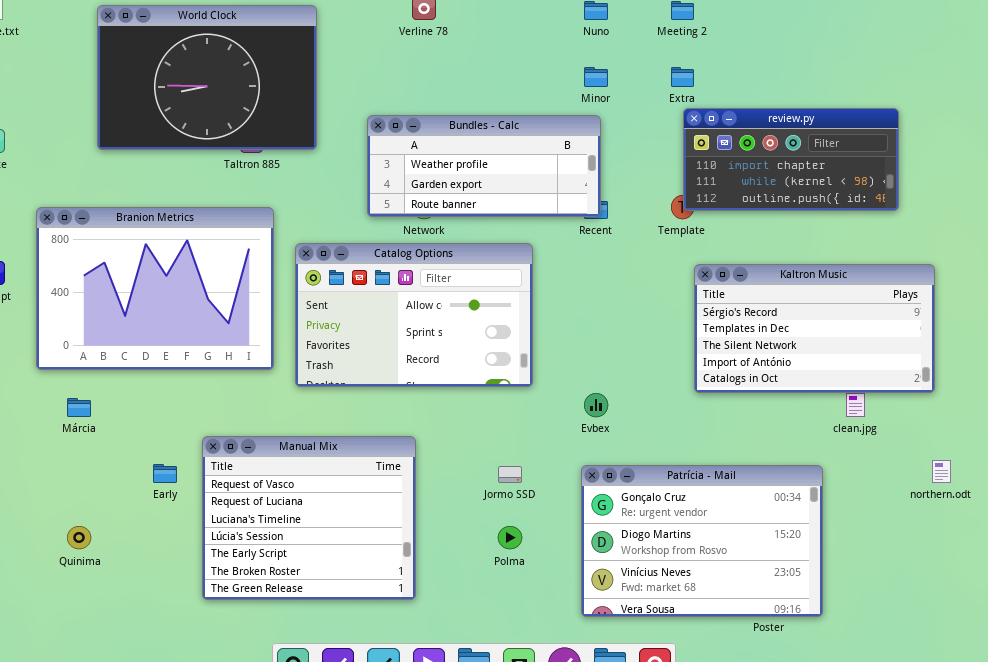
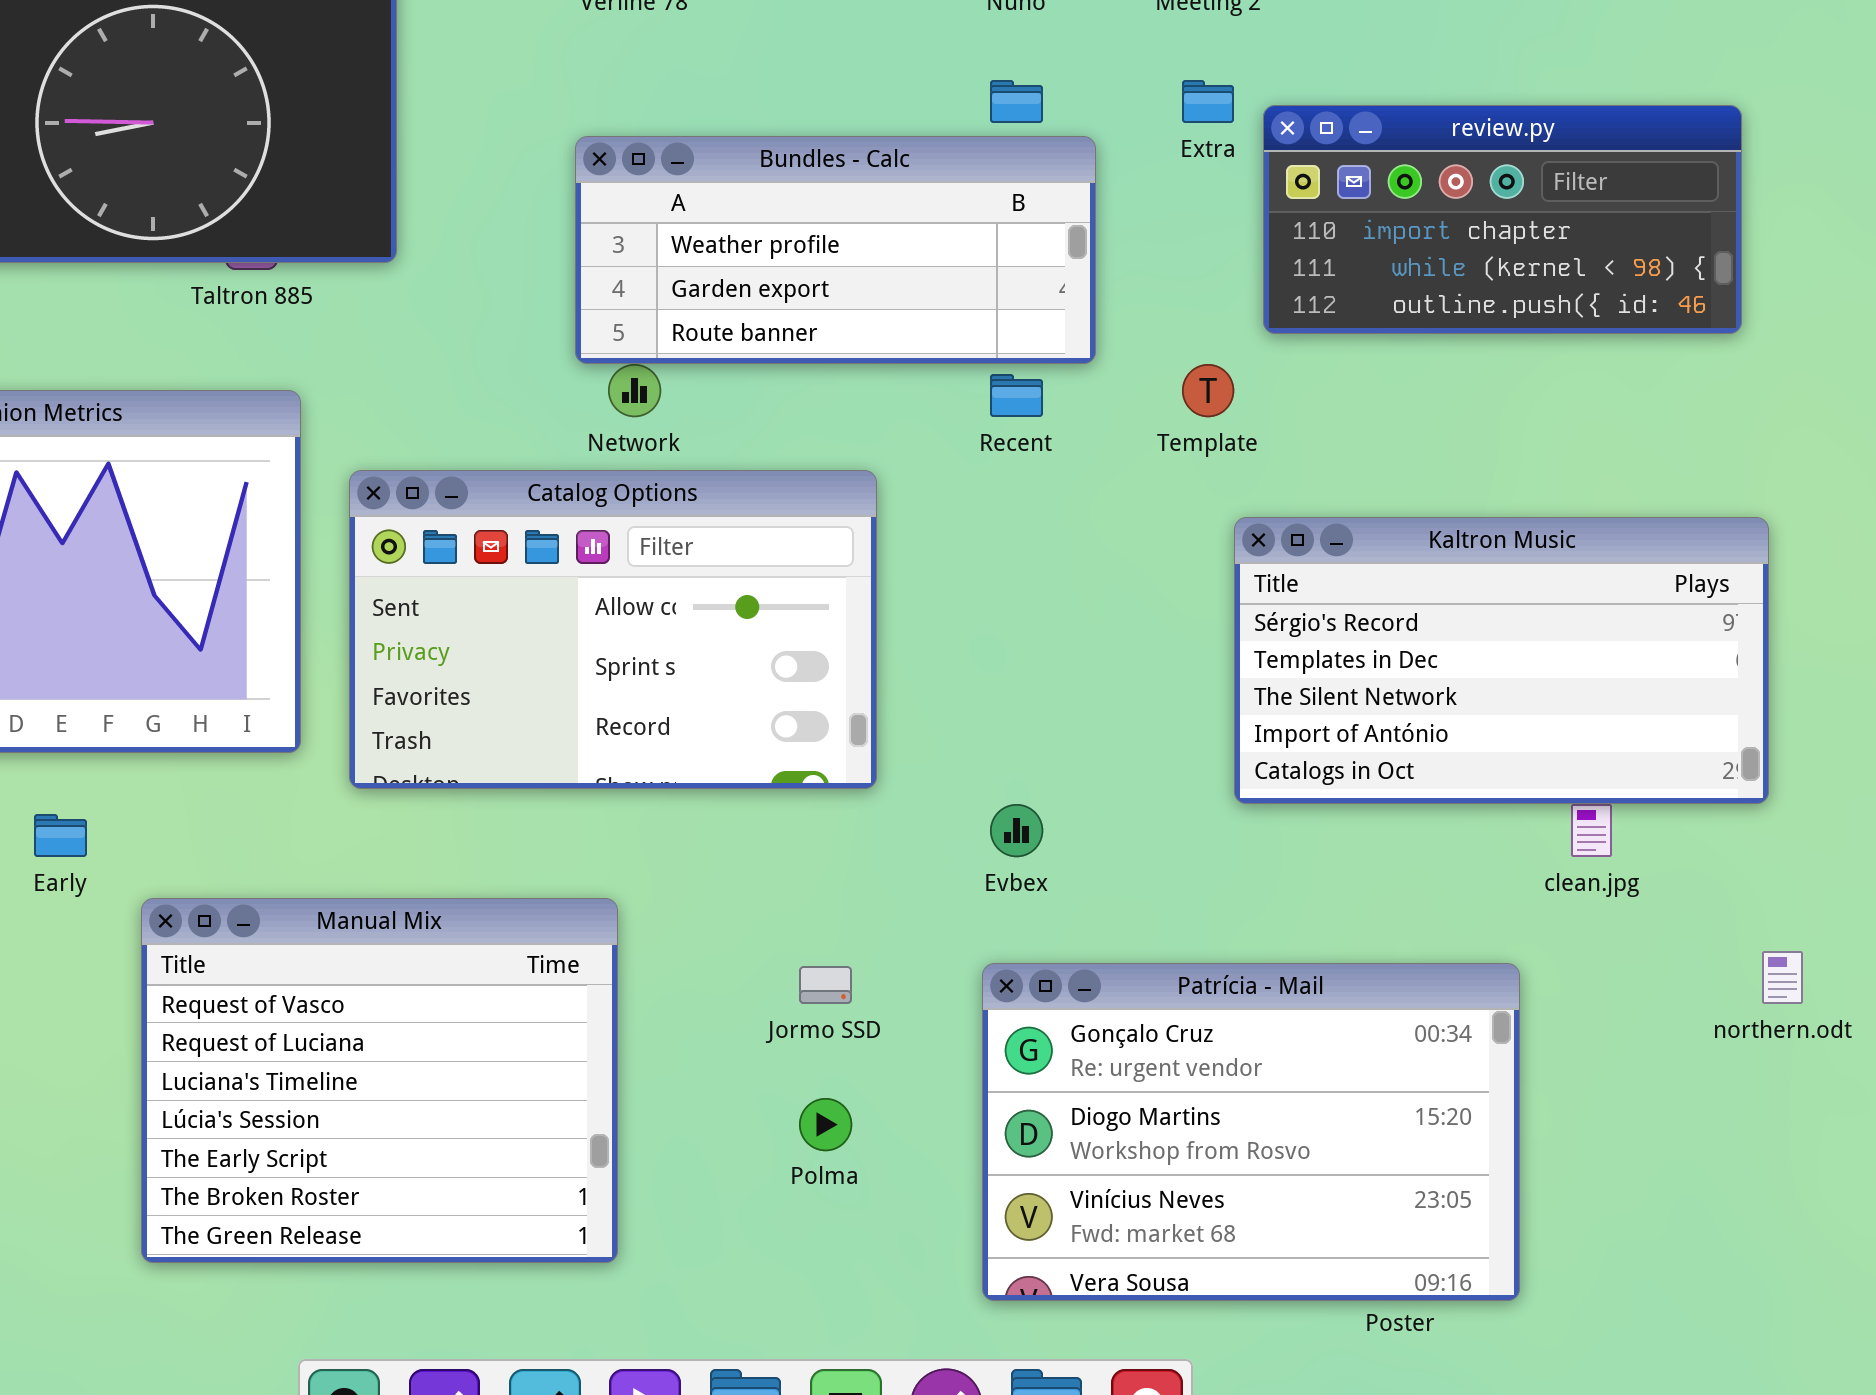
review.py: [683,108,899,211] -> [1263,105,1742,334], moved
Bundles - Calc: [367,115,601,217] -> [575,136,1096,364], moved
Early: [153,464,177,483] -> [34,814,87,857], moved

